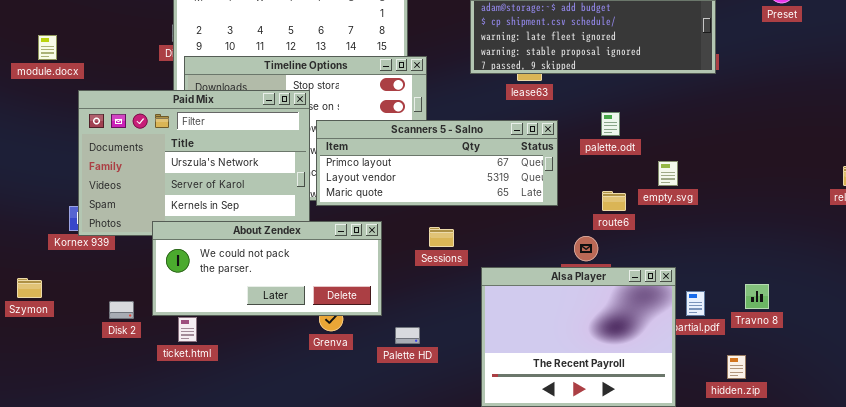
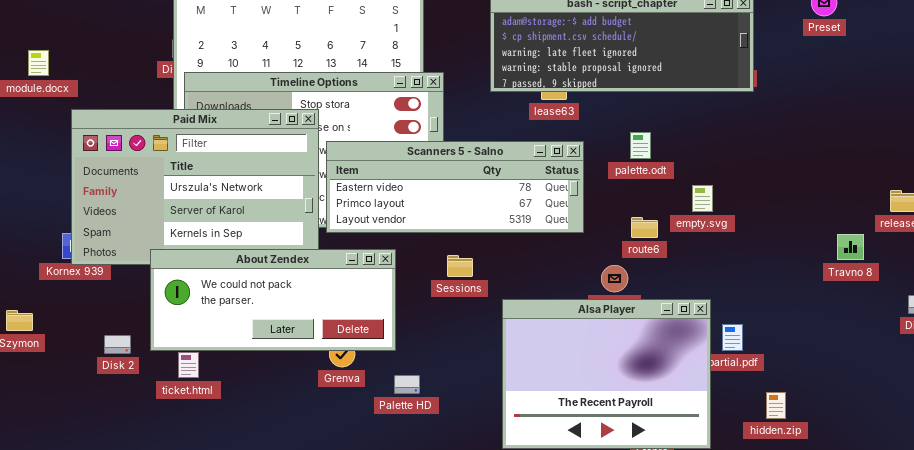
Scanners 5 - Salno: [316,120,558,206] -> [326,141,584,233], scrolled up 1 row
Travno 8: [745,284,769,309] -> [837,234,864,260], moved
Palette HD: [395,327,420,344] -> [394,375,420,394], moved

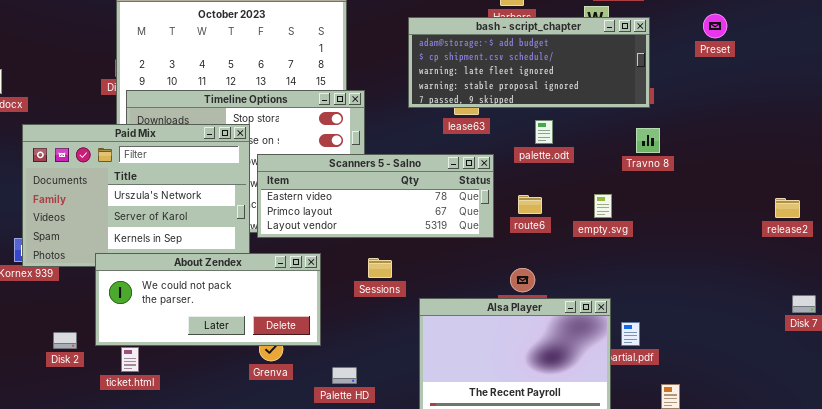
palette.odt: [630,132,651,159] -> [535,120,553,144], moved
route6: [631,217,658,238] -> [518,195,542,214], moved
Travno 8: [837,234,864,260] -> [636,128,660,153], moved
Palette HD: [394,375,420,394] -> [332,367,357,384], moved

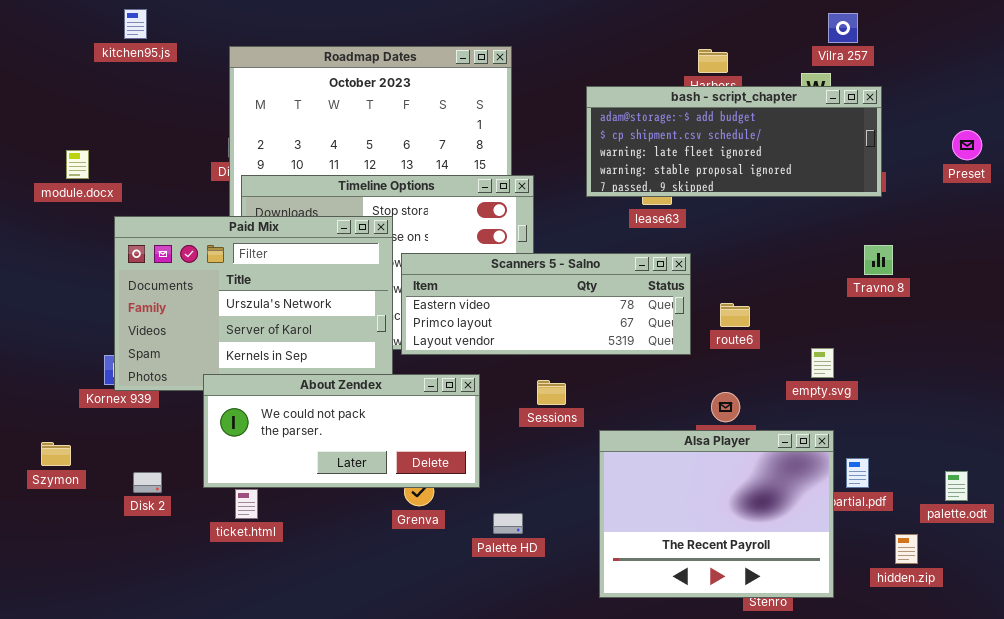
Preset: [703,14,727,38] -> [952,130,982,160], moved
palette.odt: [535,120,553,144] -> [945,471,968,501], moved
Travno 8: [636,128,660,153] -> [864,245,893,275], moved
empty.svg: [594,194,612,218] -> [811,348,834,378], moved
Disk 2: [53,332,77,349] -> [133,472,162,493], moved

